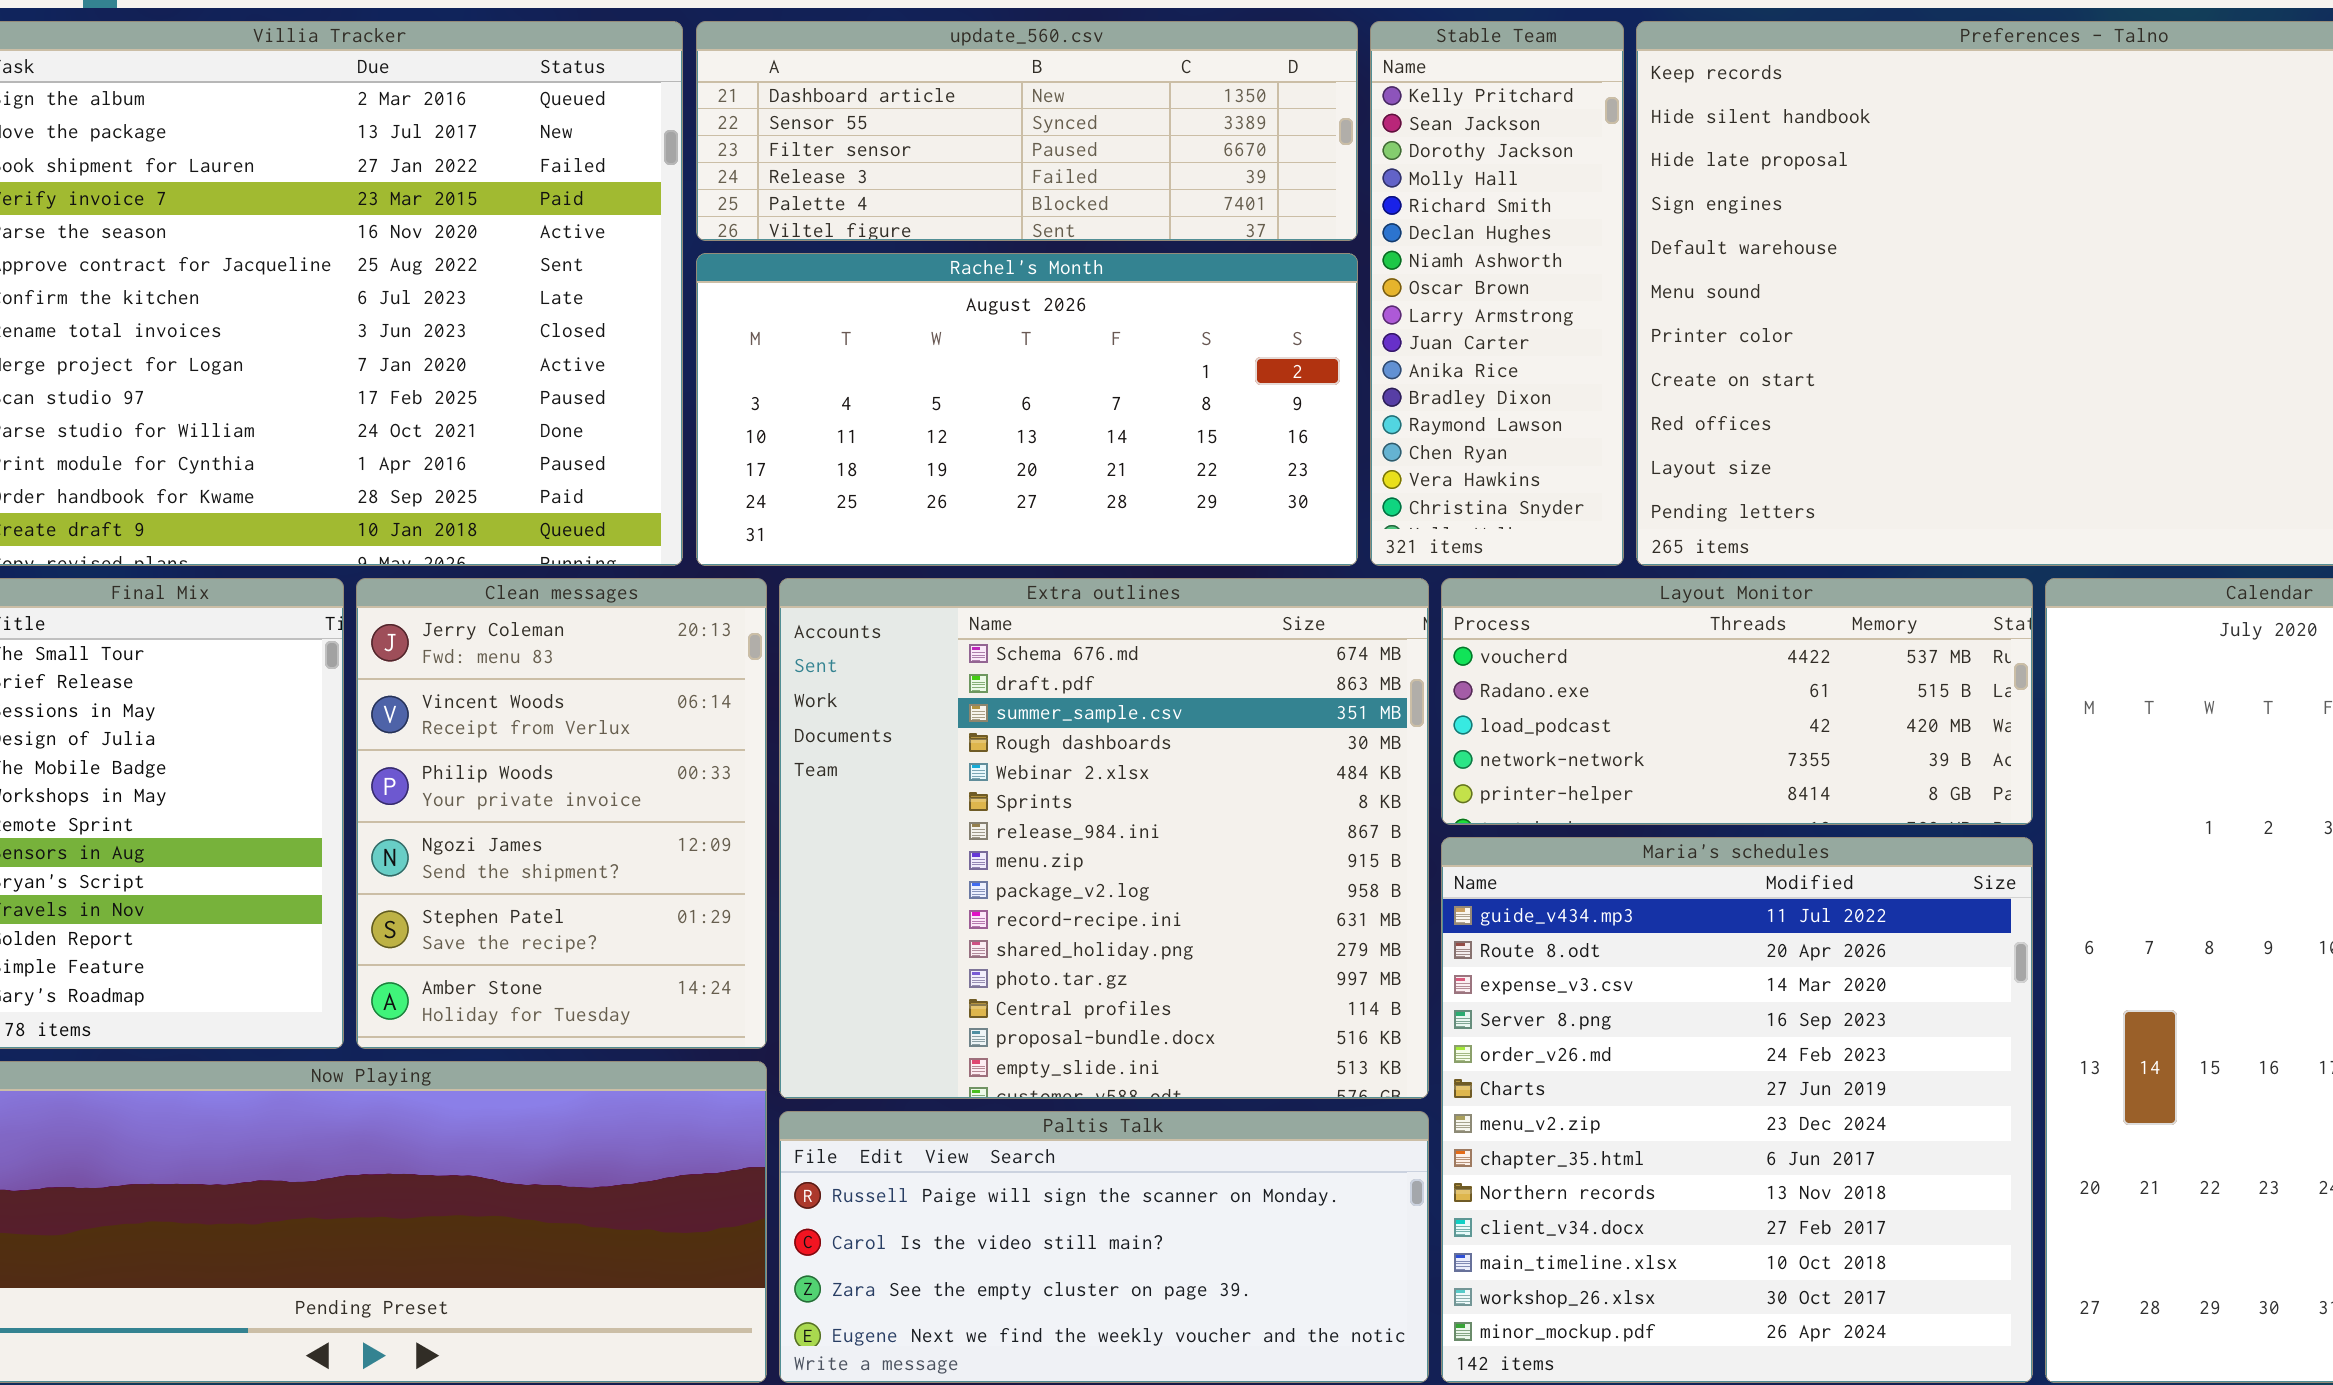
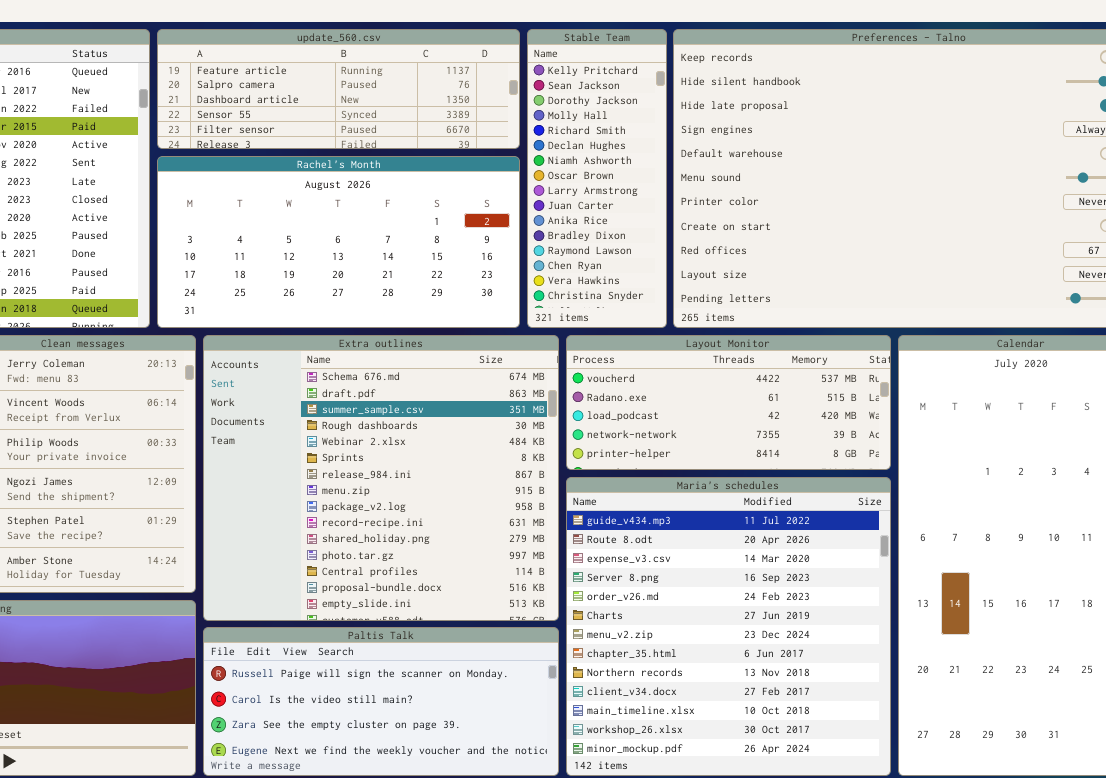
update_560.csv: [696,21,1358,241] -> [157,29,520,149], scrolled up 2 rows

